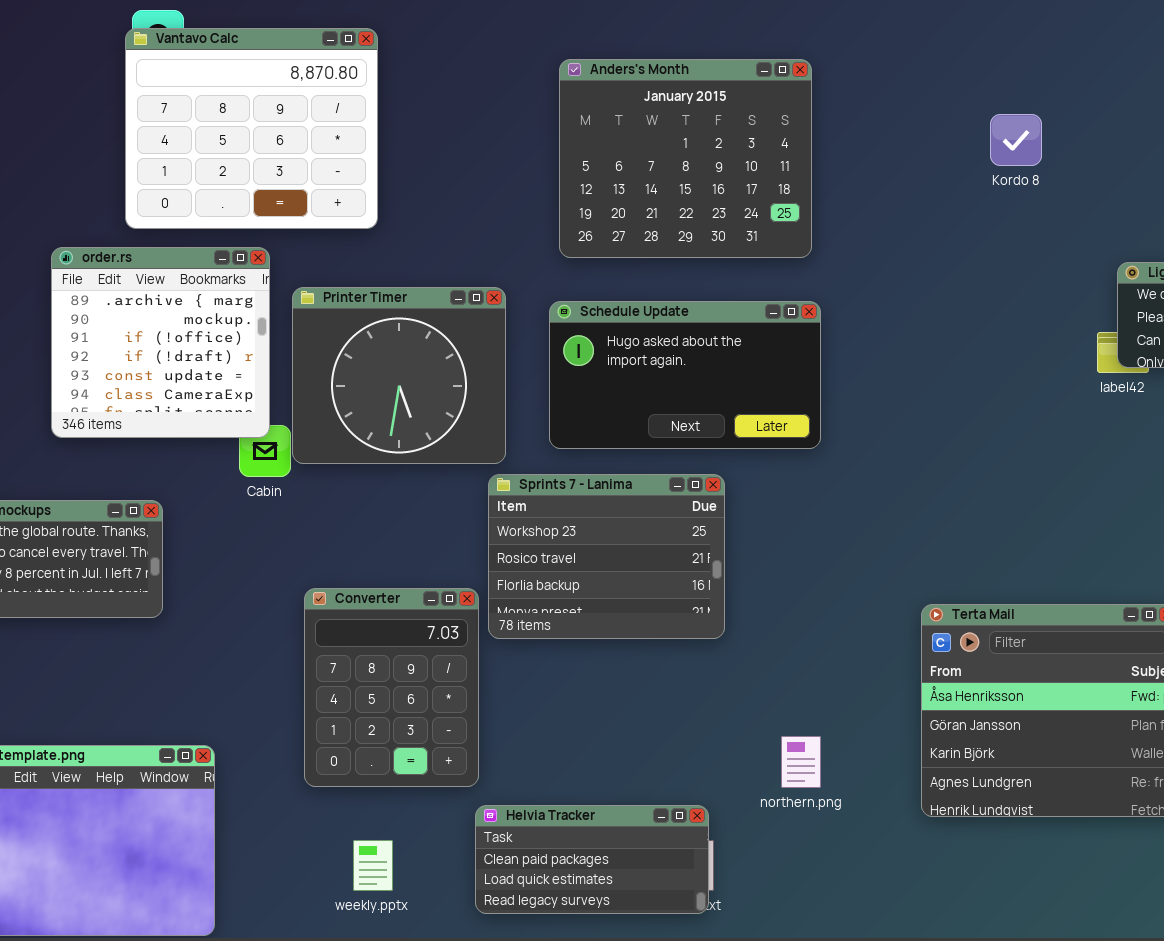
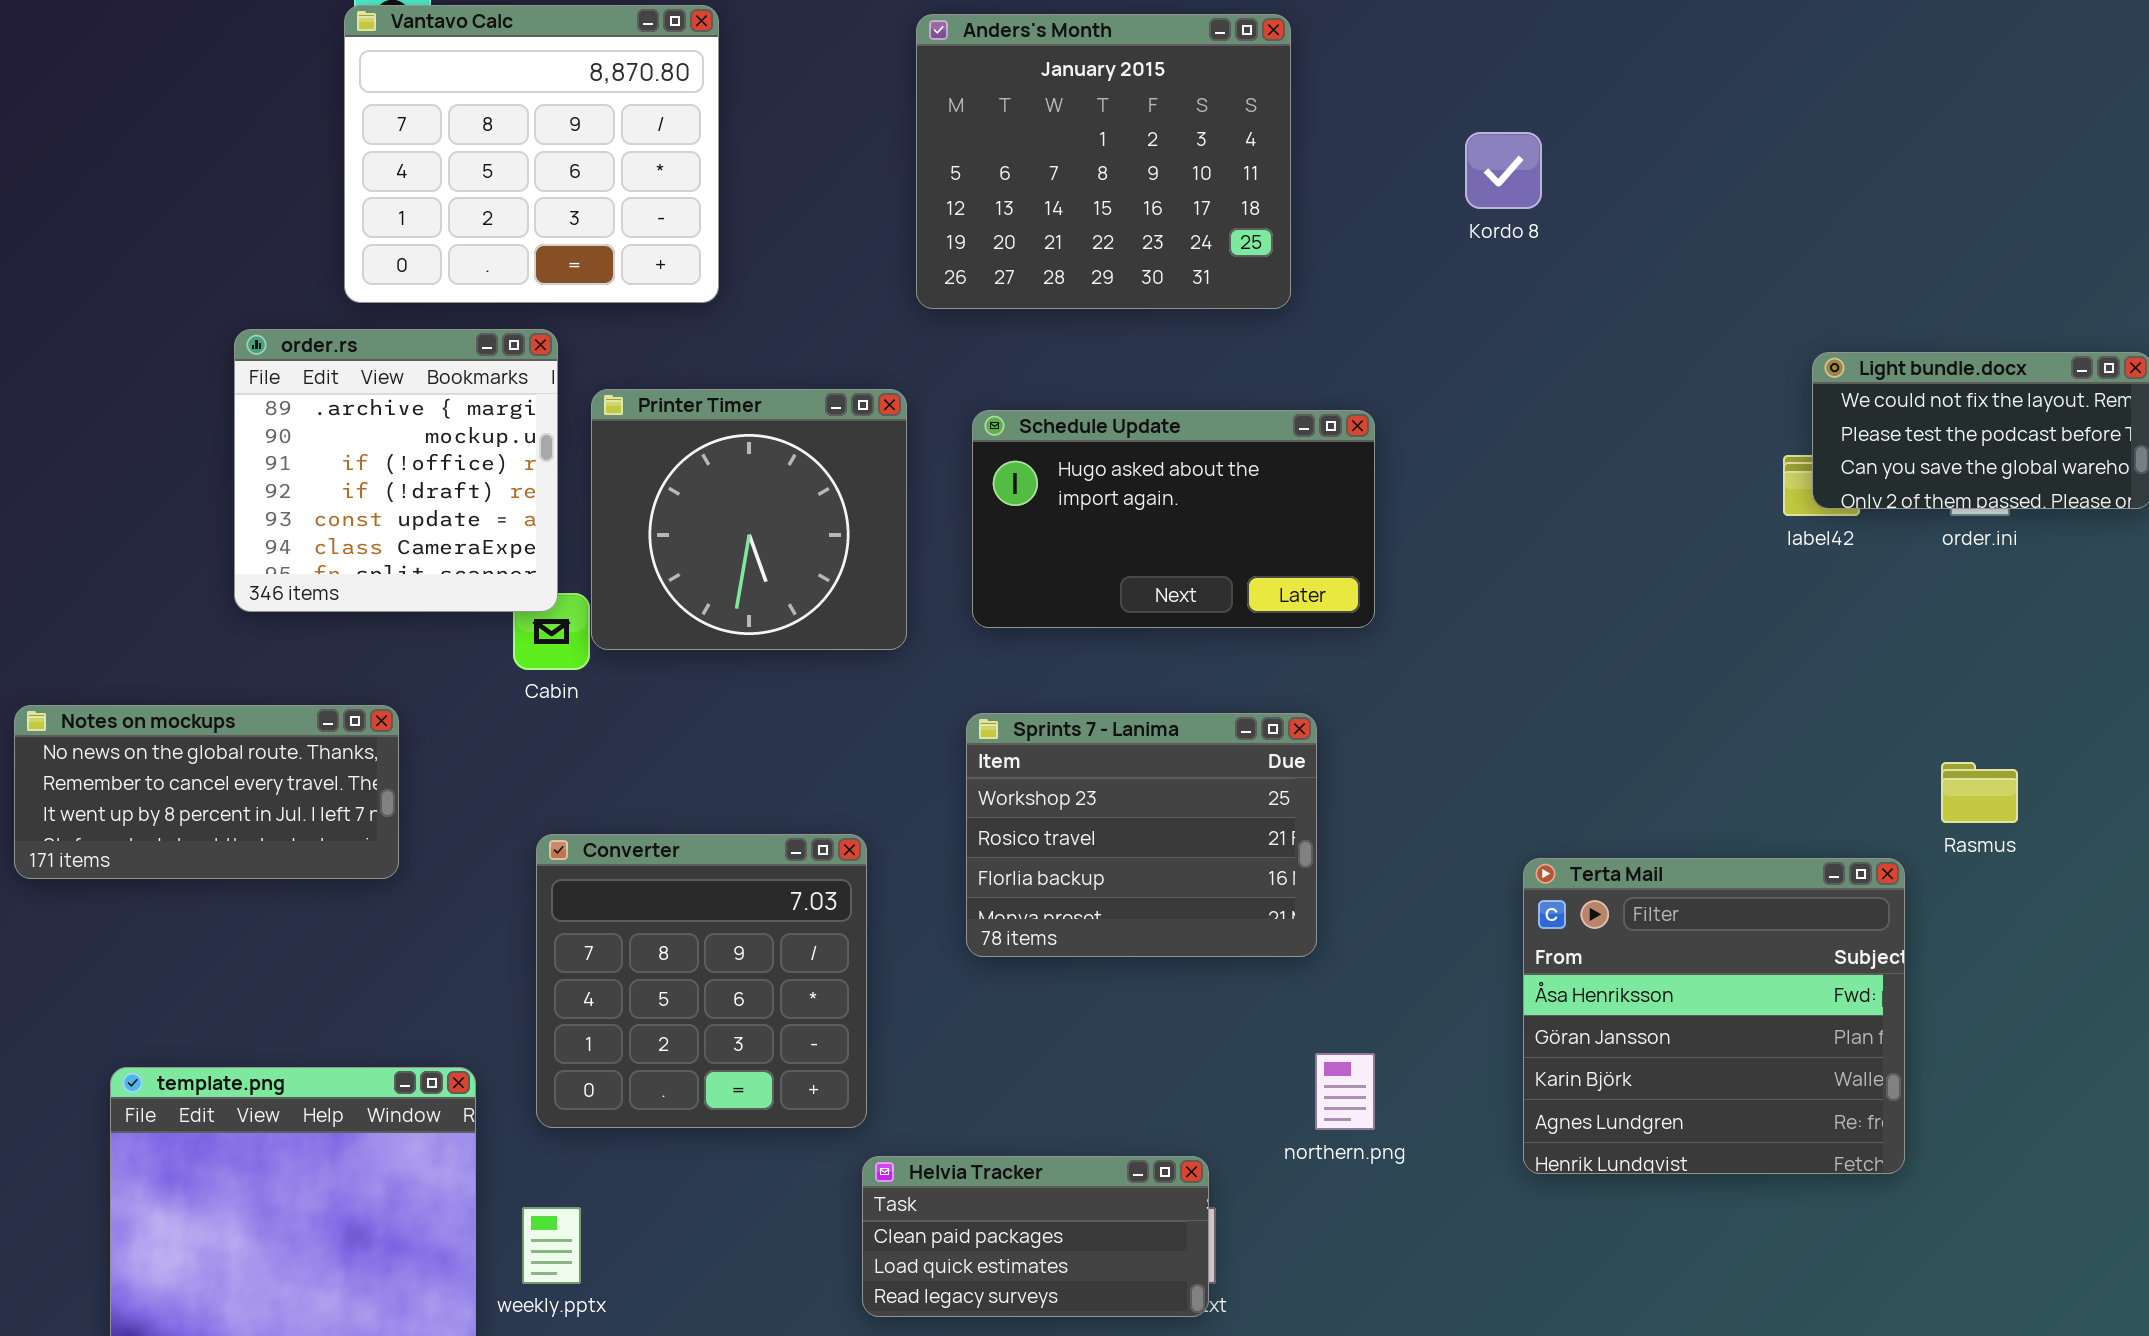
Anders's Month: [559,59,812,258] -> [916,14,1291,309], moved
Kordo 8: [990,114,1042,166] -> [1465,132,1542,209], moved
Sprints 7 - Lanima: [488,474,725,639] -> [966,713,1317,957], moved
Converter: [304,588,479,787] -> [536,834,867,1128], resized
weekly.pptx: [353,840,393,891] -> [522,1207,581,1284], moved

